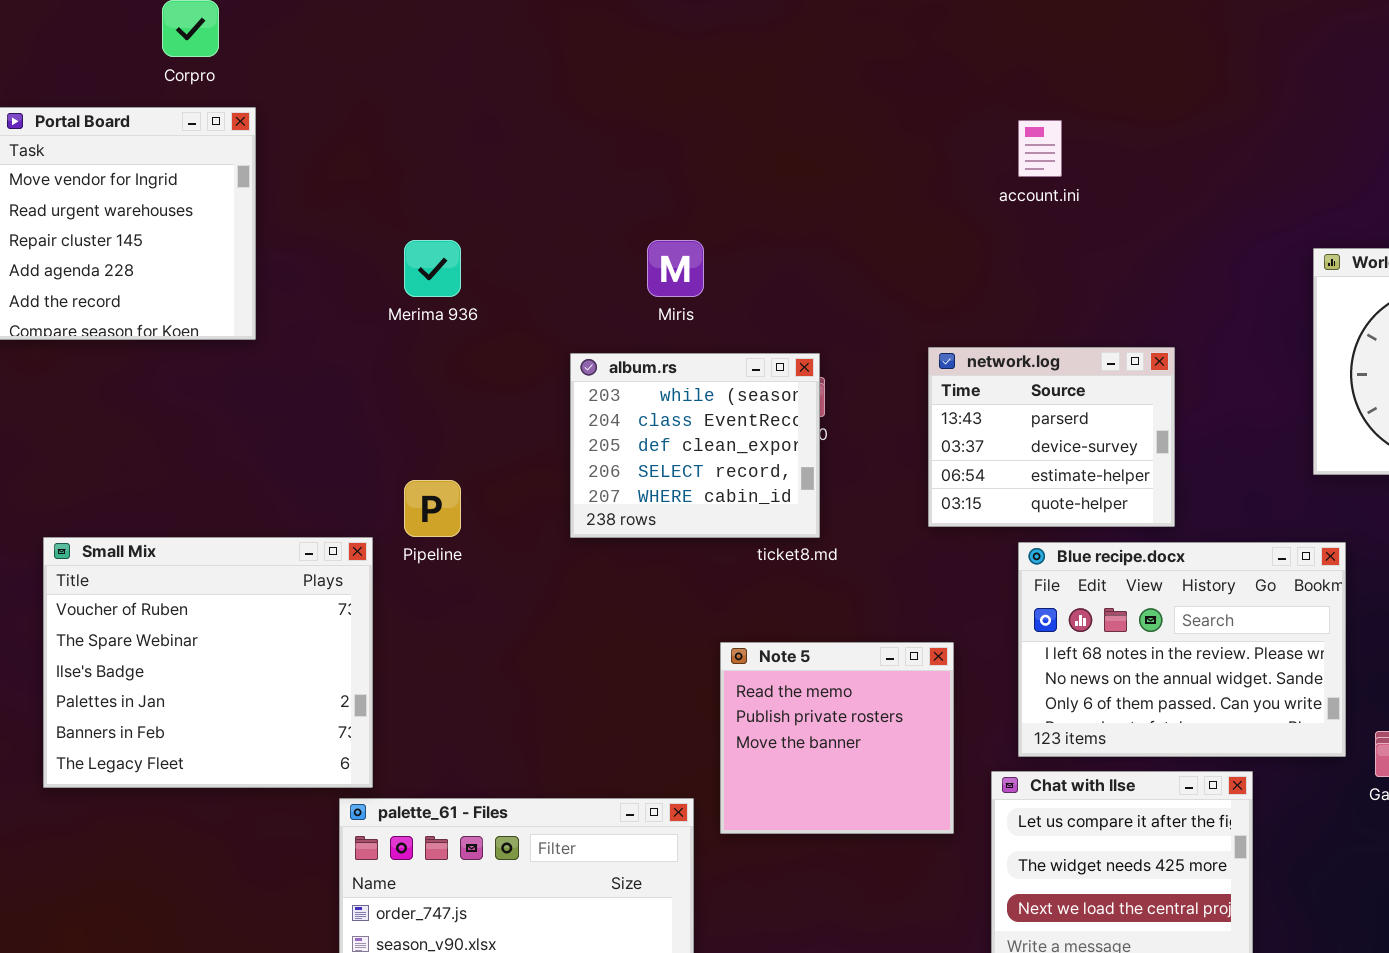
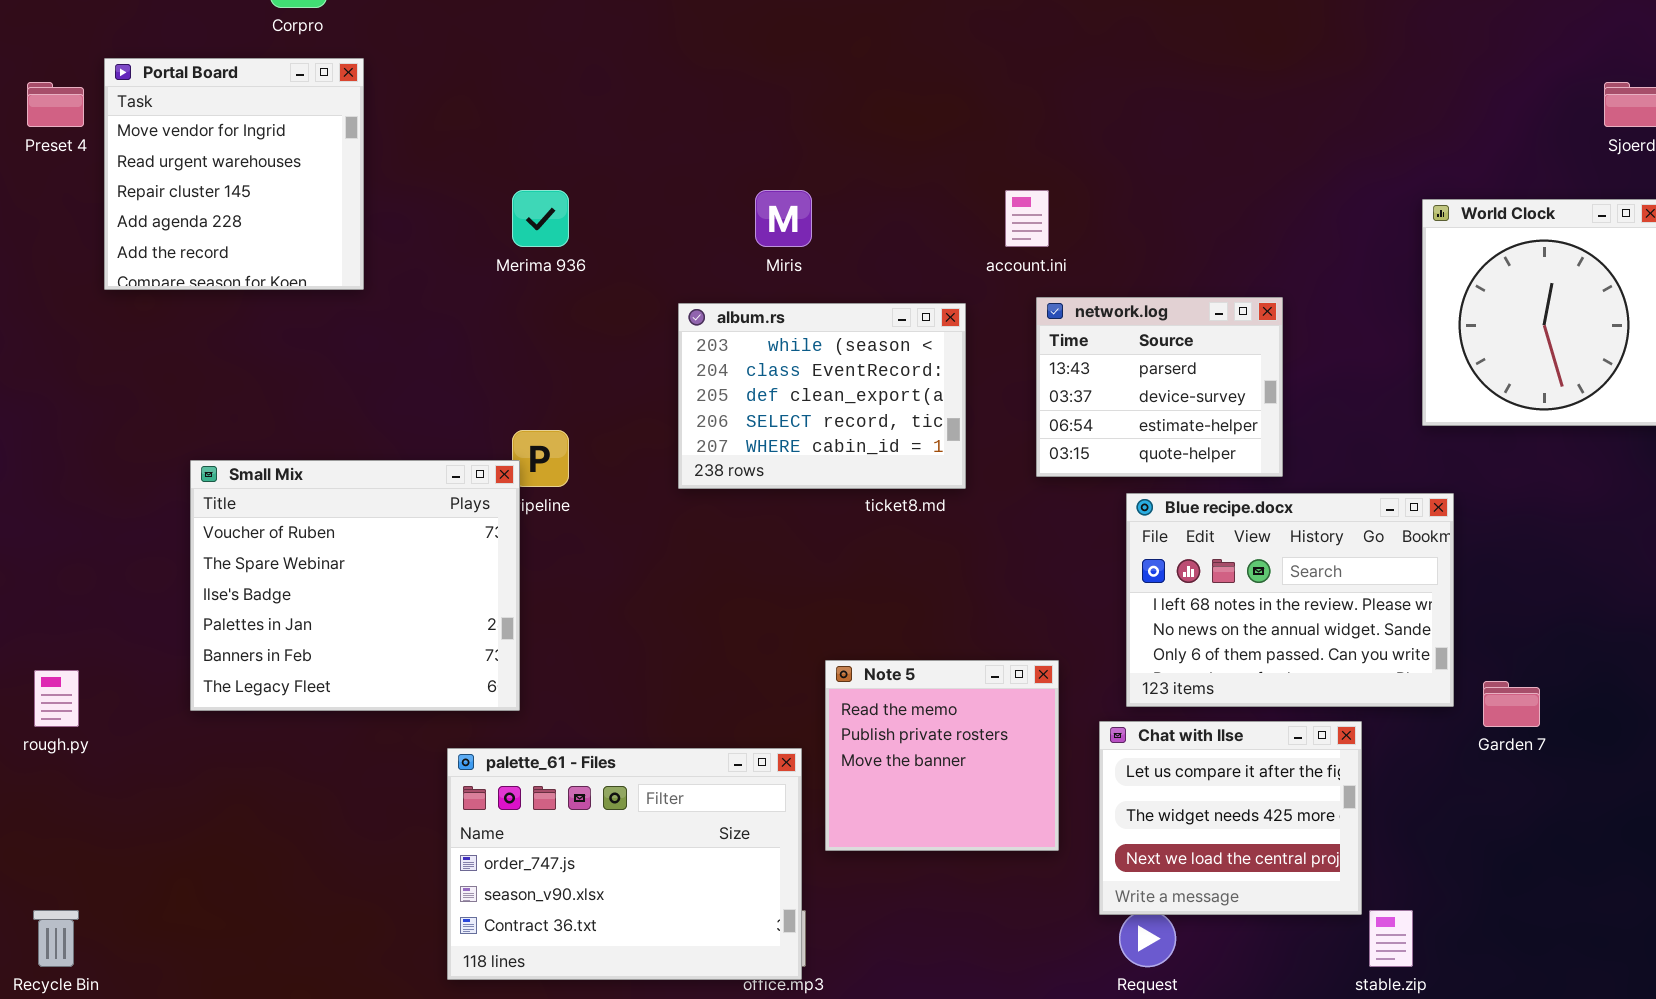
account.ini: [1018,120,1062,177] -> [1005,190,1049,247], moved
album.rs: [570,353,820,538] -> [678,303,966,489], resized
Small Mix: [43,537,373,788] -> [190,460,520,711], moved
Note 5: [720,642,954,834] -> [825,660,1059,851], moved

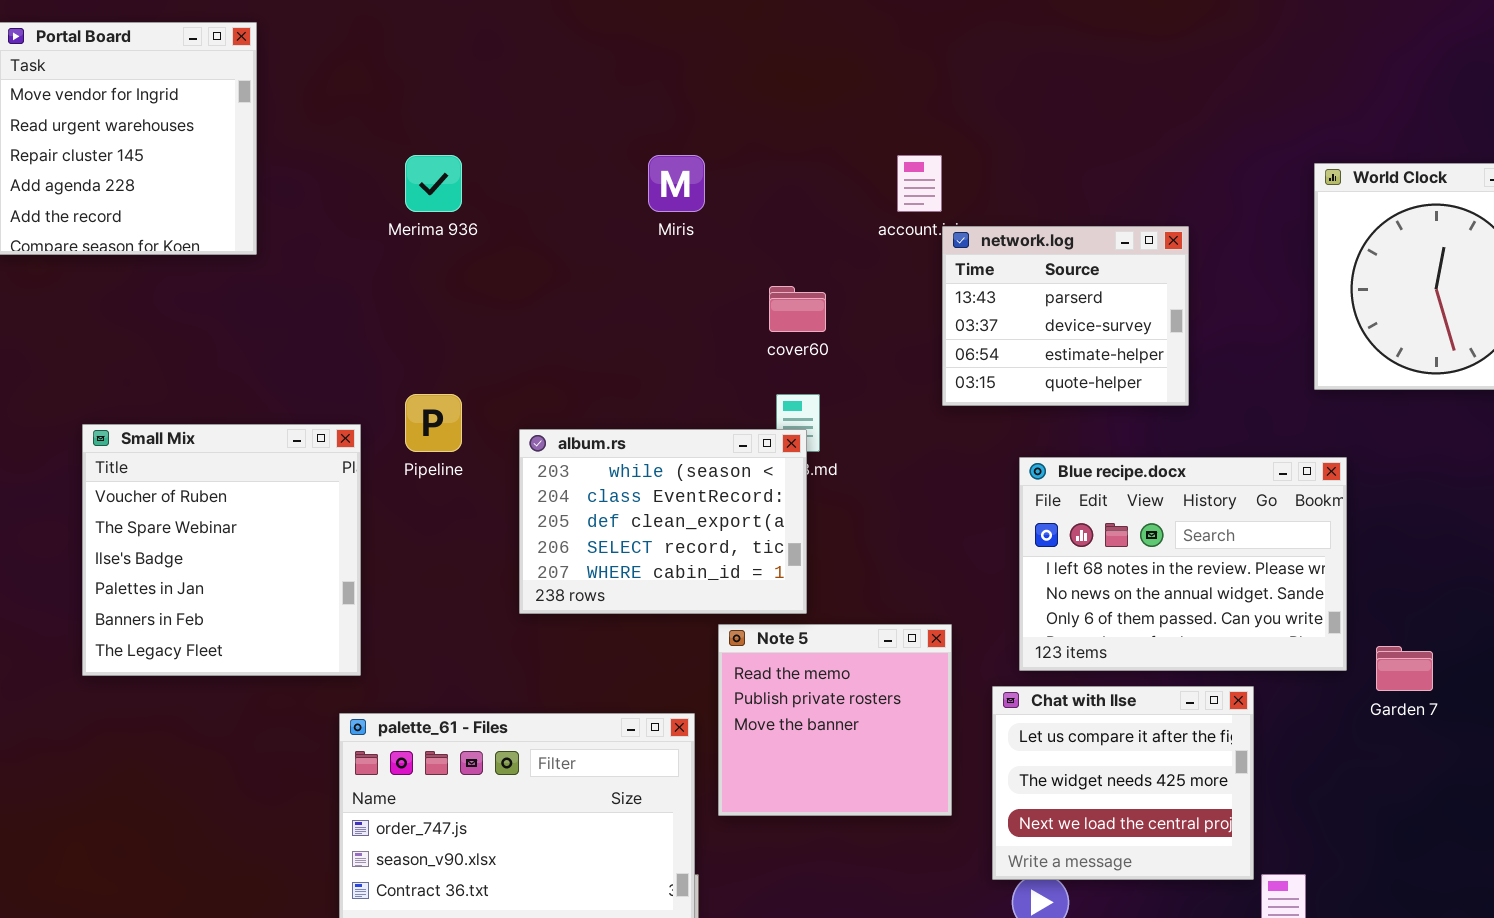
network.log: [1036,297,1283,477] -> [942,226,1189,406], moved
album.rs: [678,303,966,489] -> [519,429,807,614], moved
Small Mix: [190,460,520,711] -> [82,424,361,676], resized

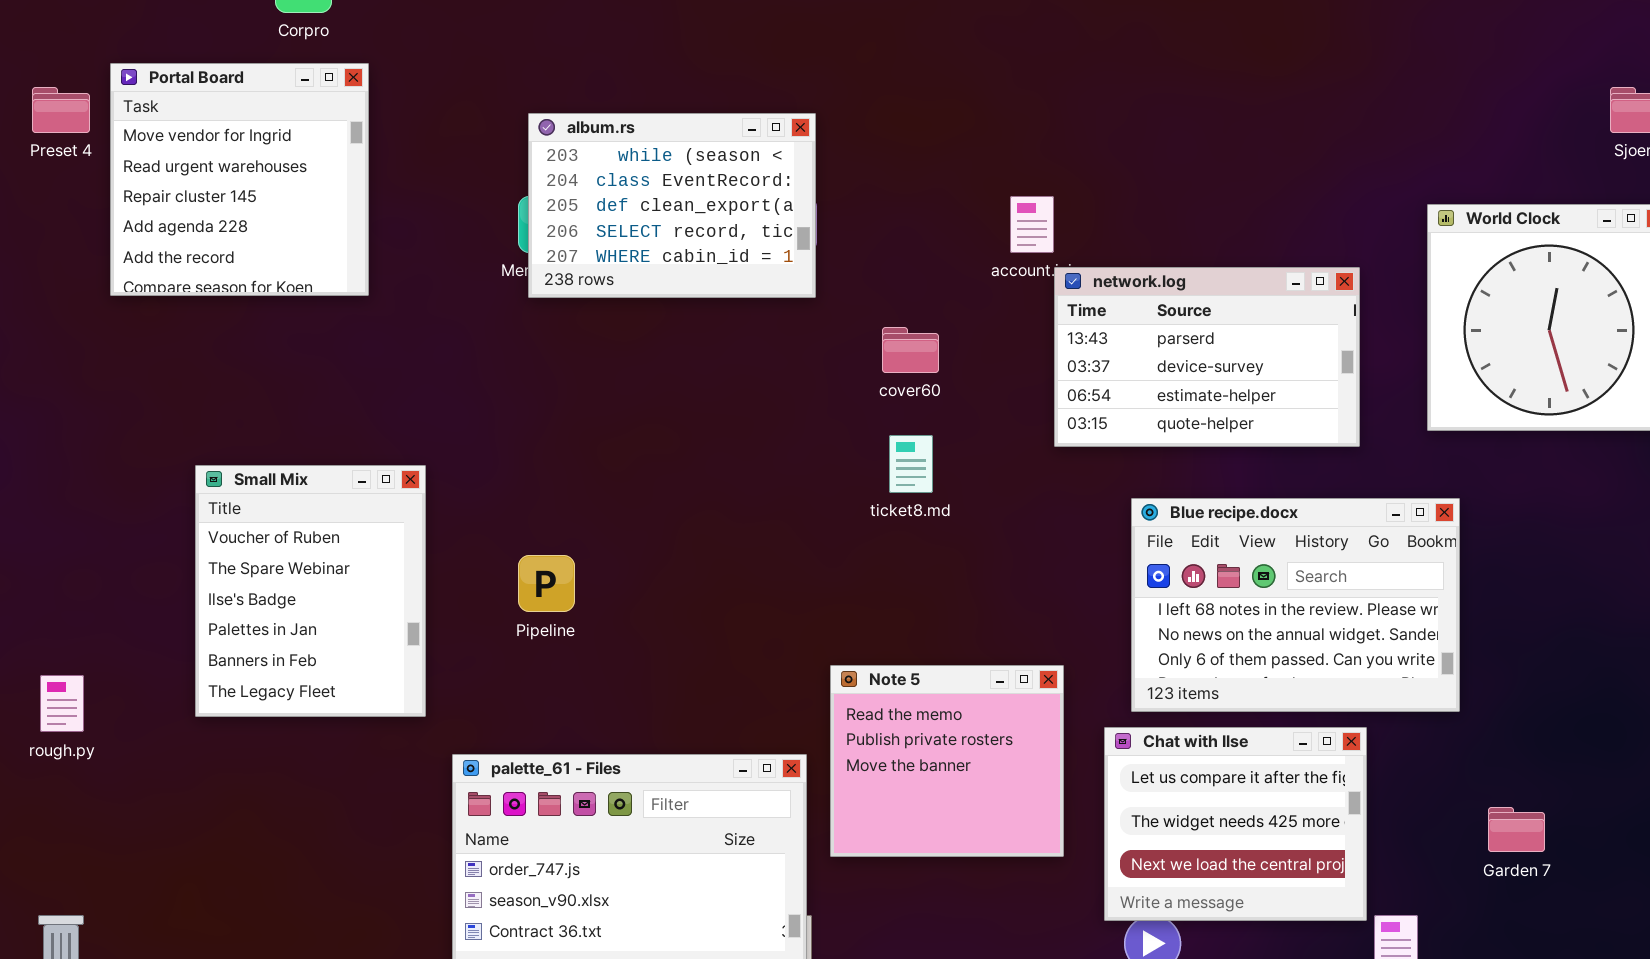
network.log: [942,226,1189,406] -> [1054,267,1360,447], resized
Pipeline: [405,394,462,452] -> [518,555,575,612], moved
Small Mix: [82,424,361,676] -> [195,465,426,717], resized
album.rs: [519,429,807,614] -> [528,113,816,298], moved
Garden 7: [1376,646,1433,691] -> [1488,807,1545,852], moved

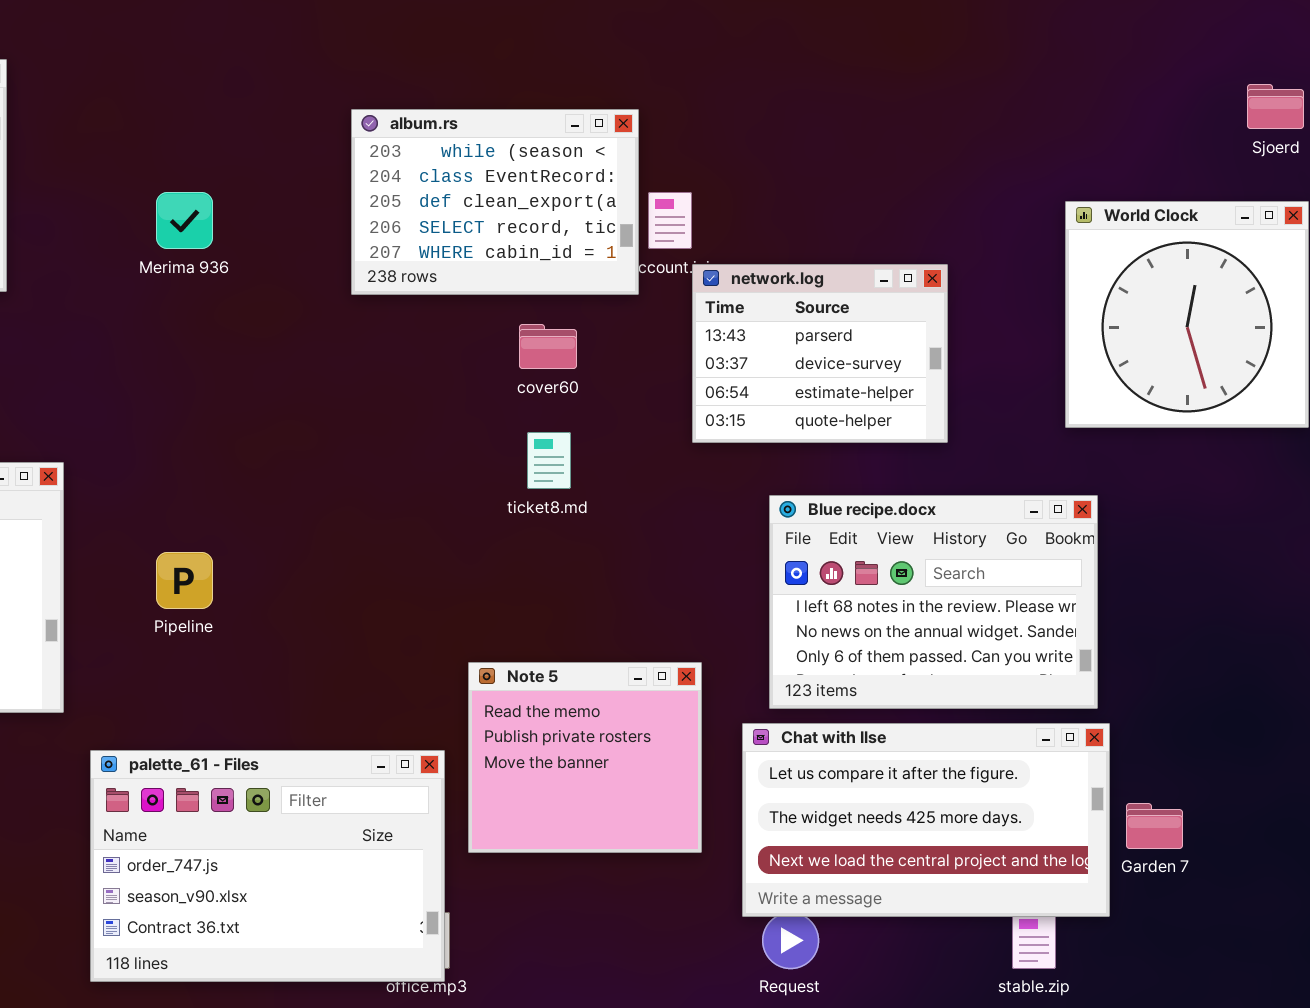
album.rs: [528,113,816,298] -> [351,109,639,295], moved
network.log: [1054,267,1360,447] -> [692,264,948,443], resized
Chat with Ilse: [1104,727,1367,921] -> [742,723,1110,917], resized

